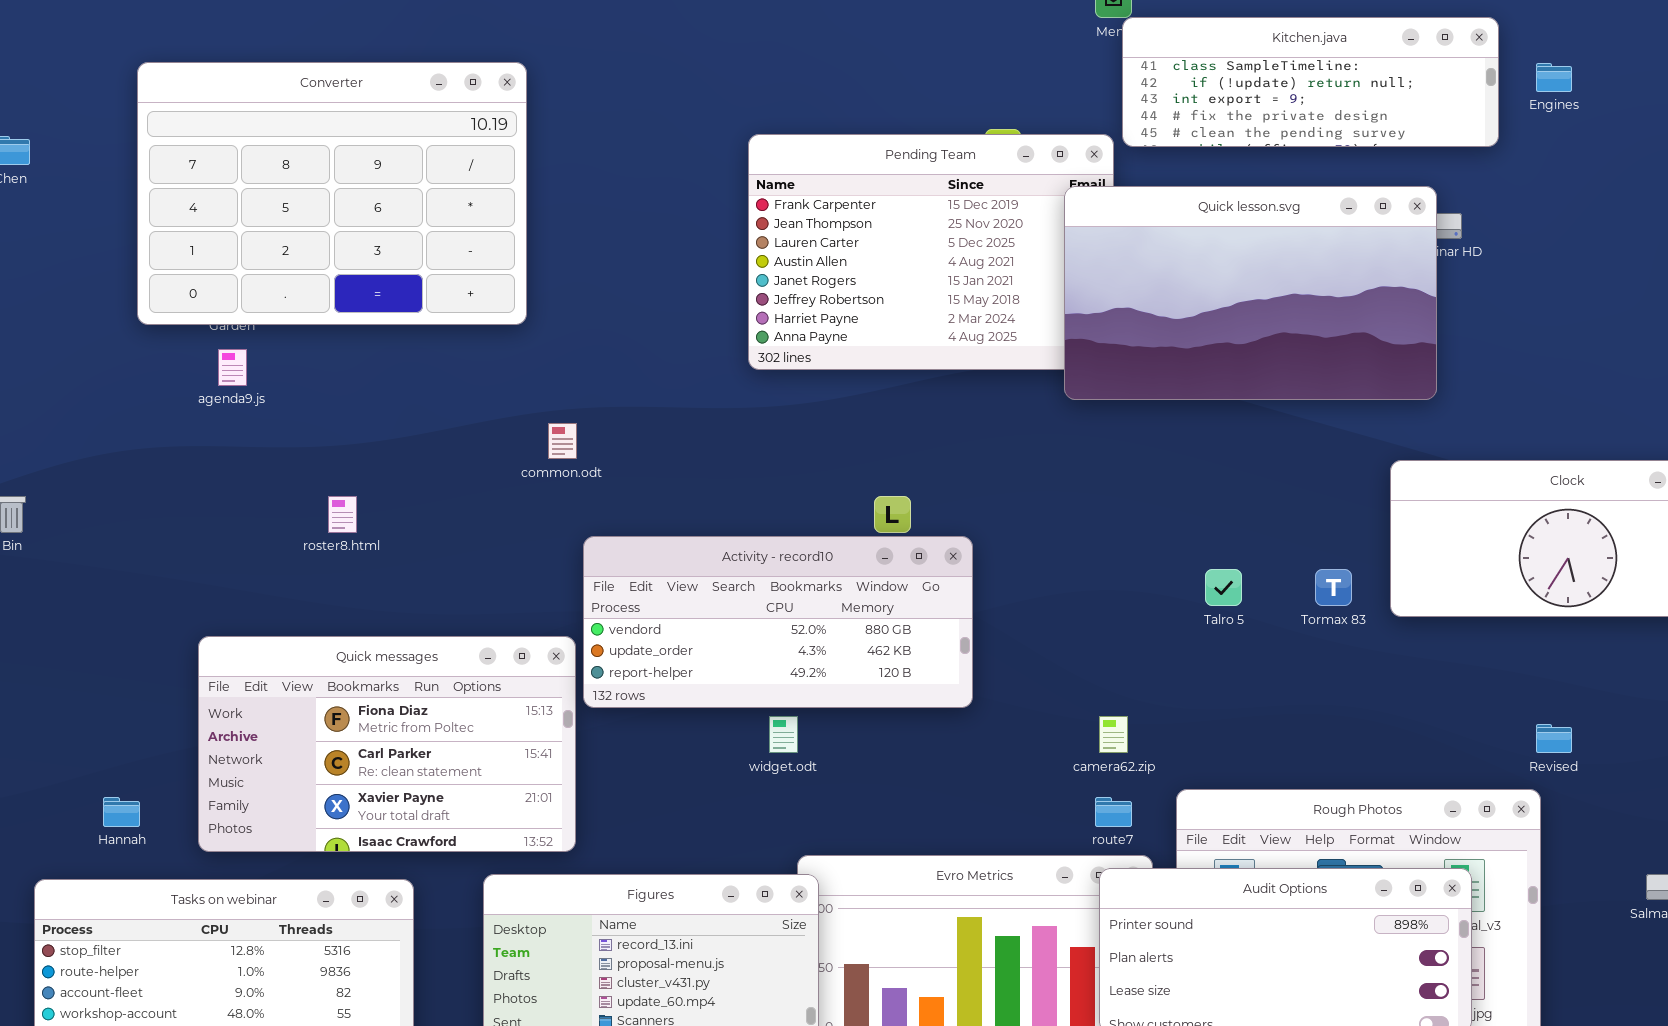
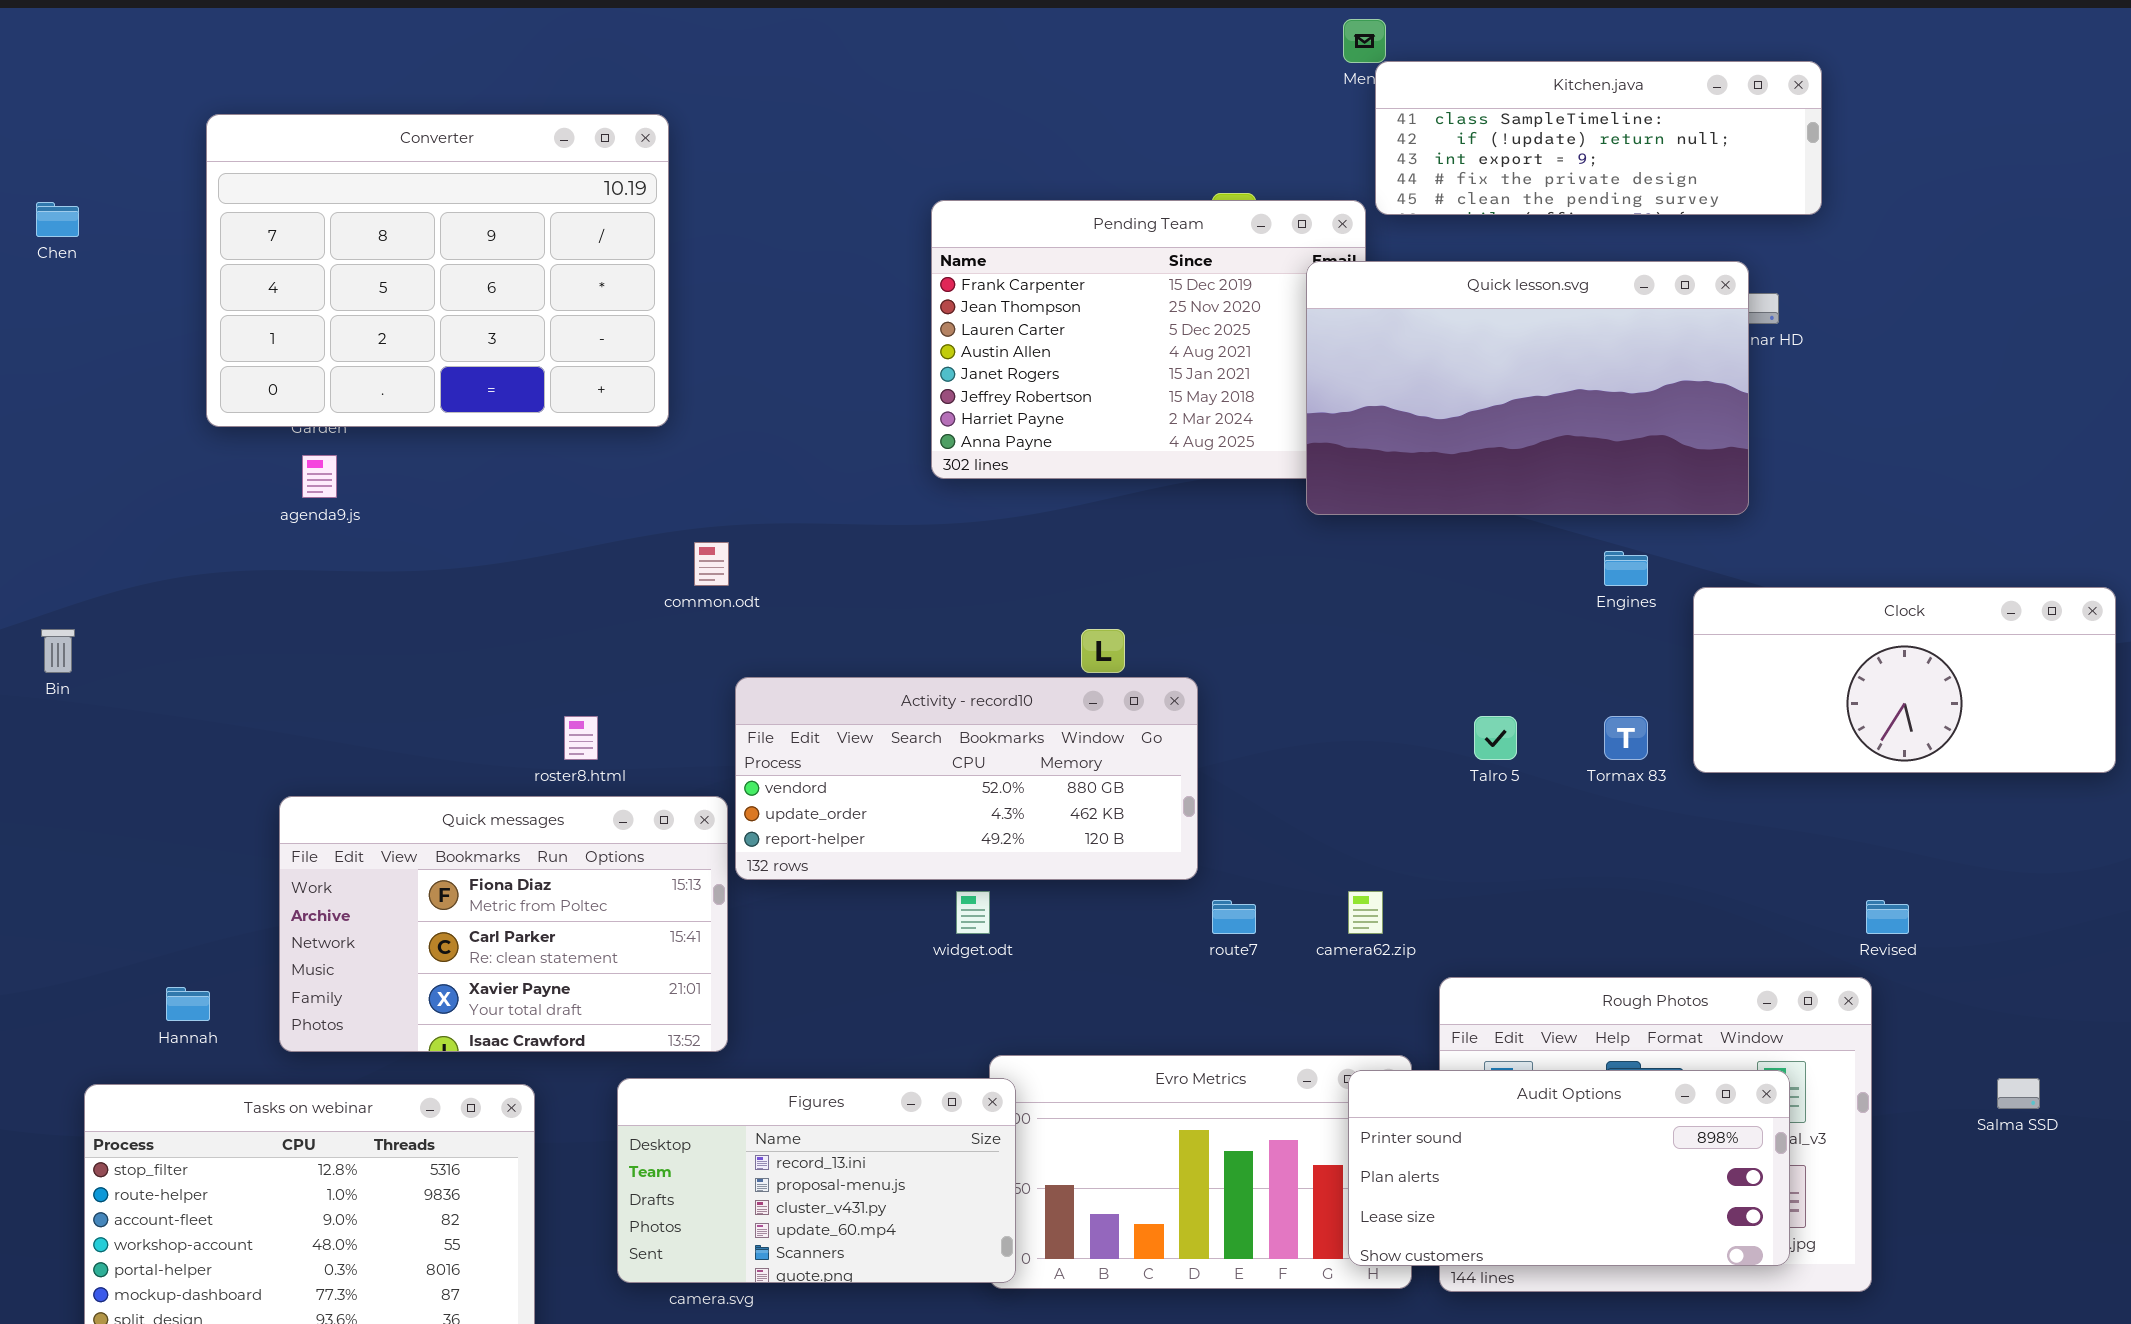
Engines: [1536,63,1572,92] -> [1604,551,1648,586], moved
roster8.html: [328,496,357,533] -> [564,716,598,760], moved
route7: [1095,797,1132,827] -> [1212,900,1256,934], moved

